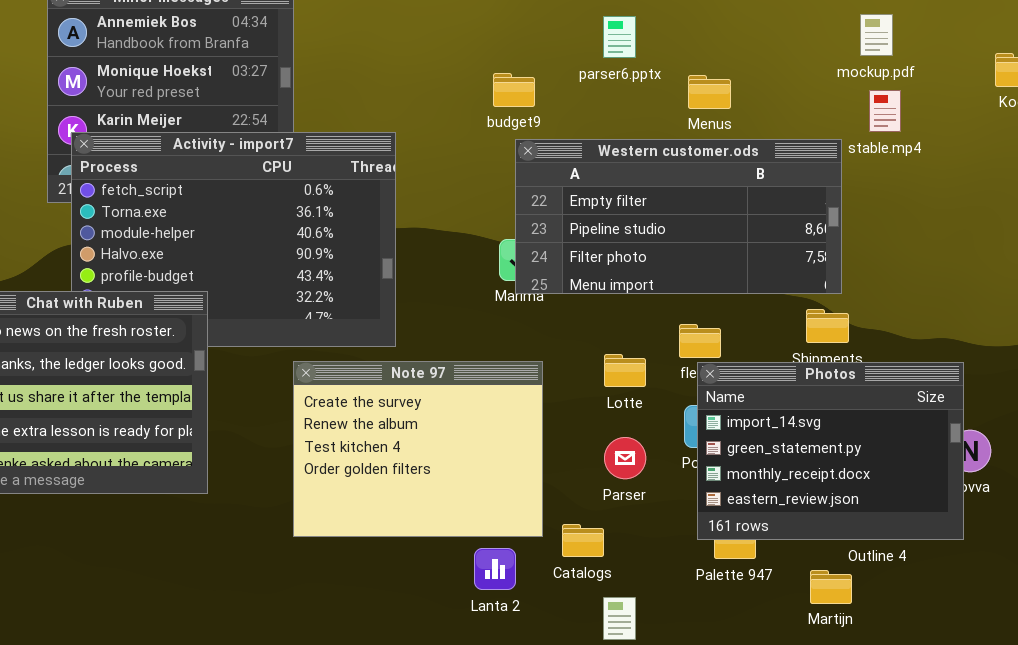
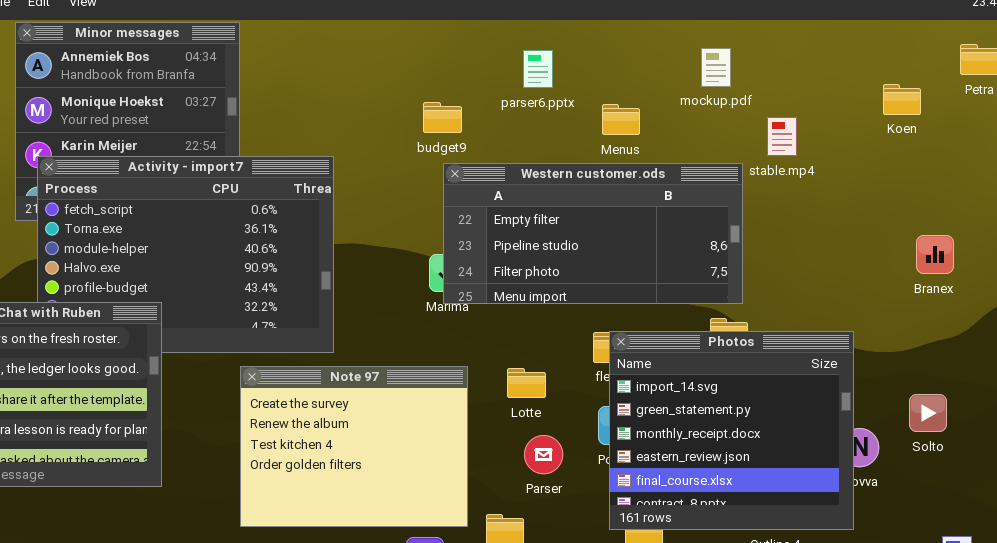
mockup.pdf: [860,14,893,56] -> [701,48,731,87], moved
Lotte: [604,354,646,387] -> [507,368,546,398], moved
Photos: [697,362,964,540] -> [609,331,854,530], resized

